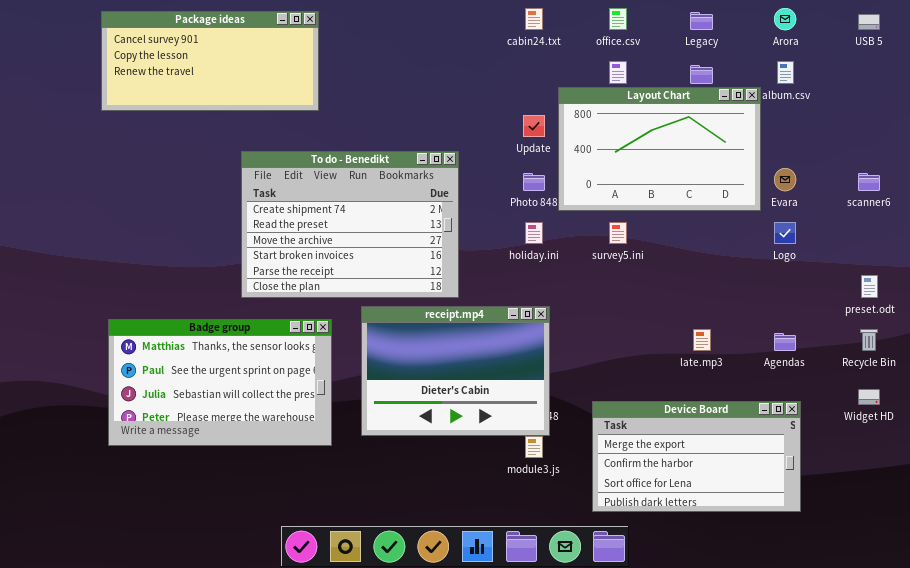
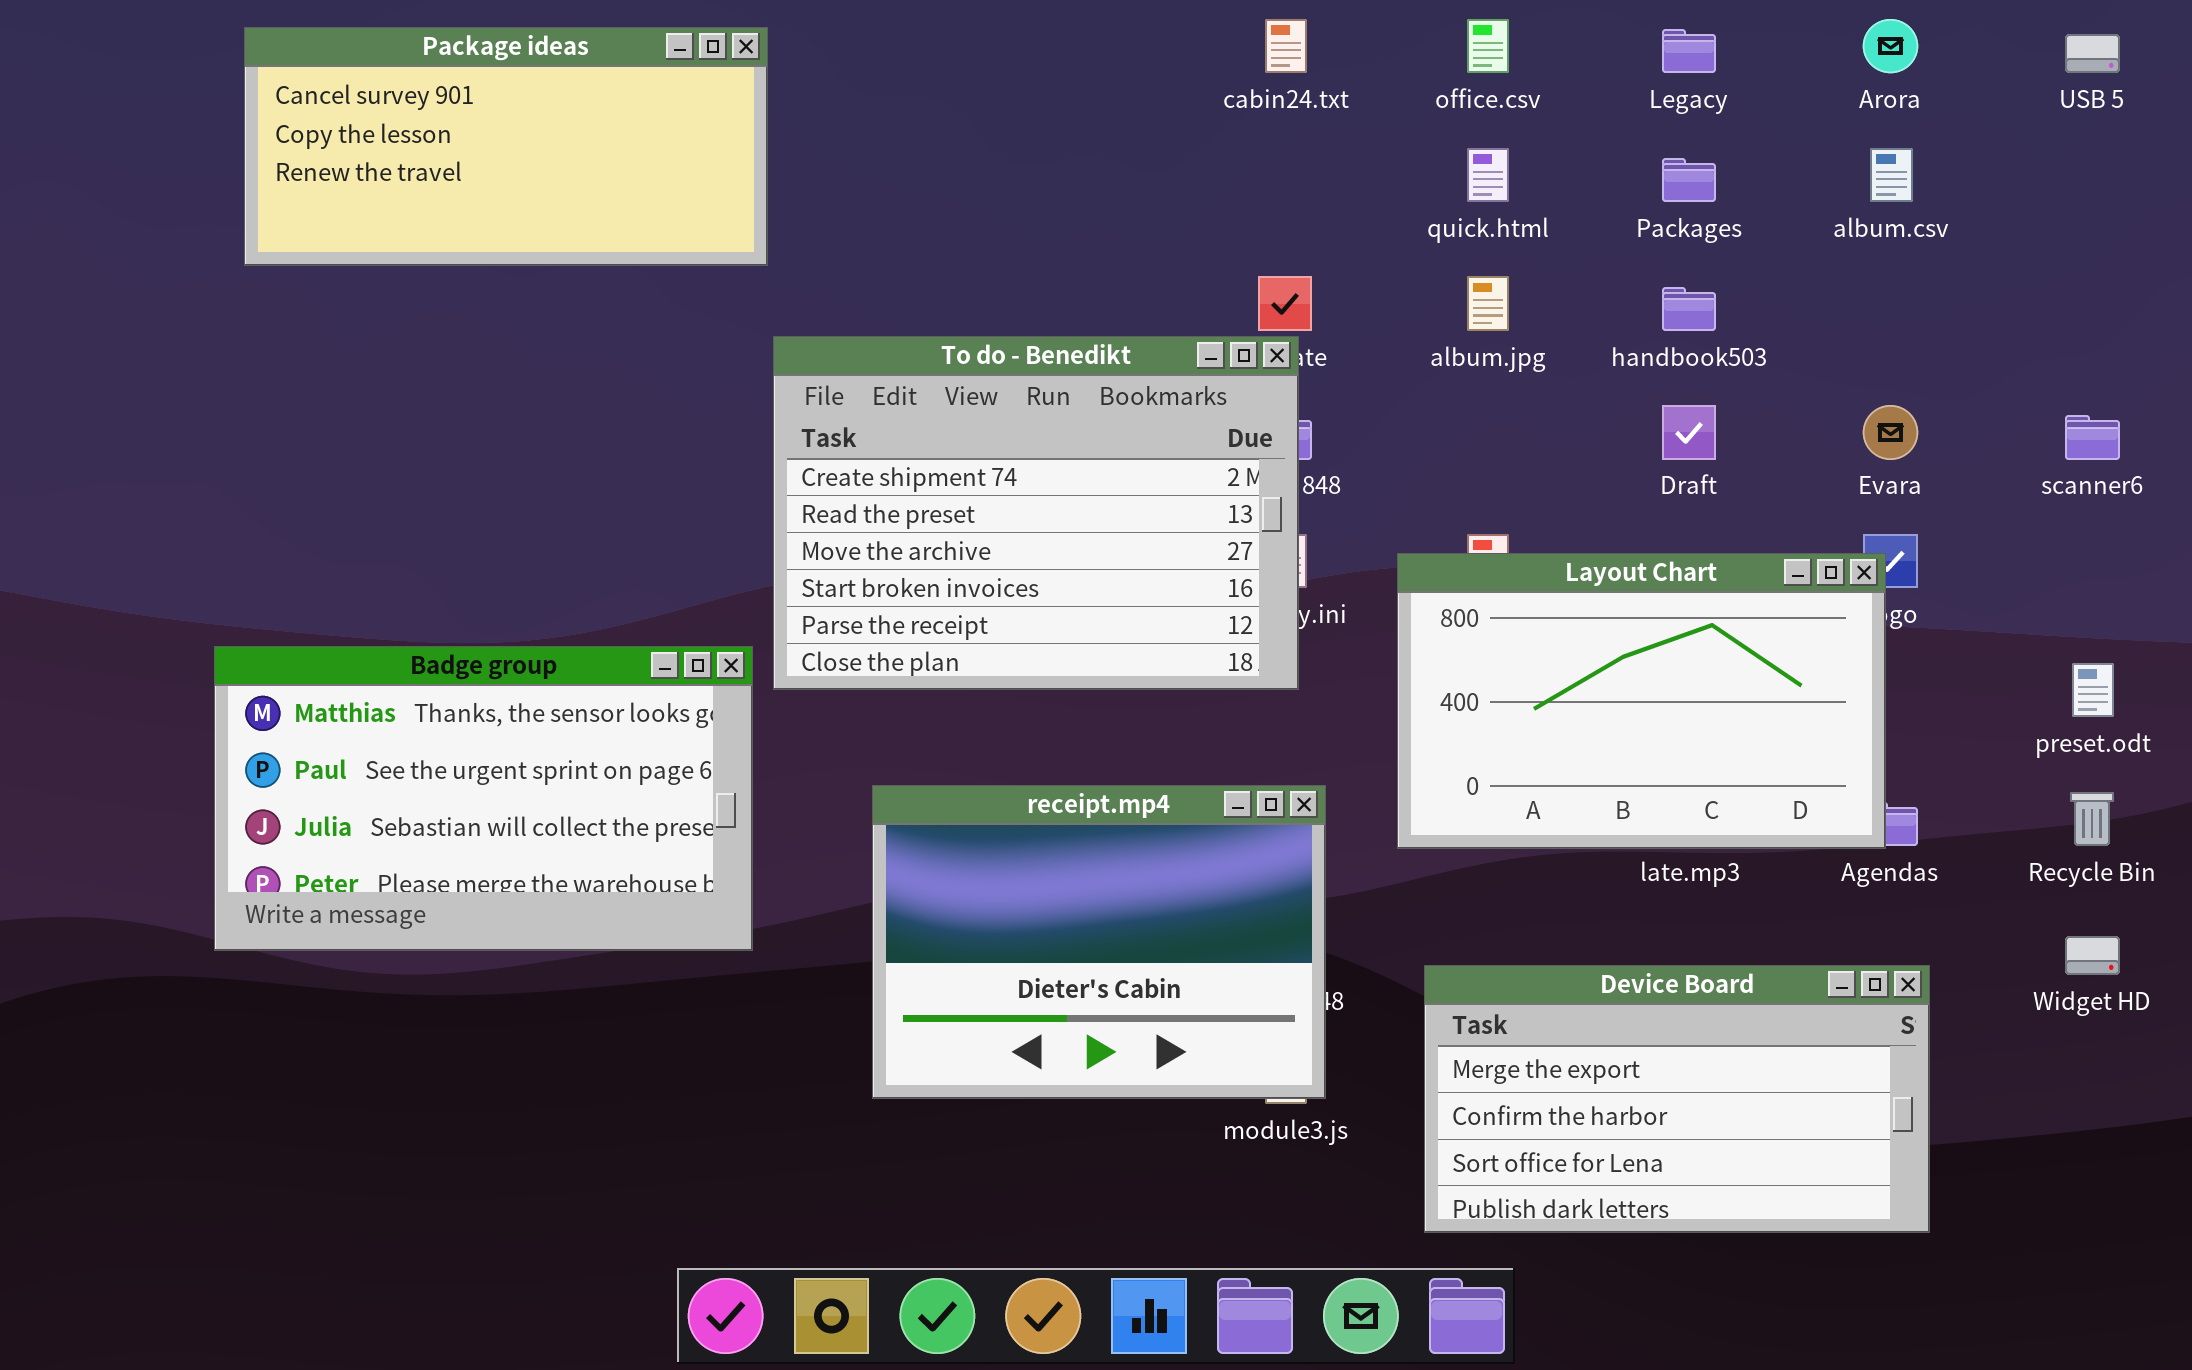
Layout Chart: [558,87,761,211] -> [1397,553,1886,849], moved
To do - Benedikt: [241,151,459,298] -> [773,336,1299,690], moved
receipt.mp4: [361,306,550,436] -> [872,785,1326,1099], moved
Badge group: [108,319,332,446] -> [214,646,753,951], moved

